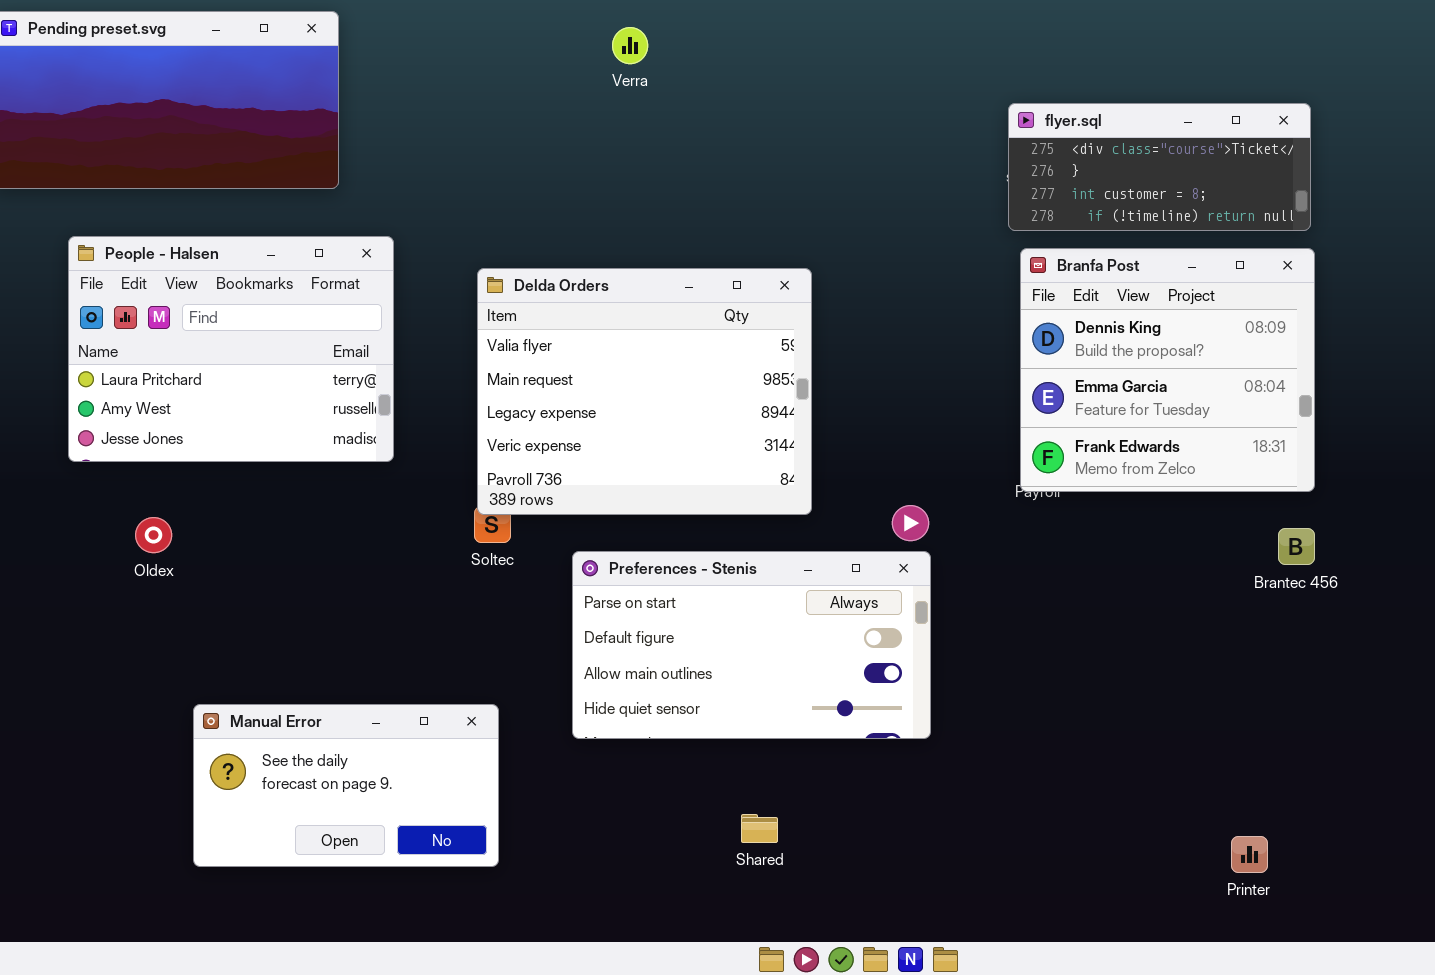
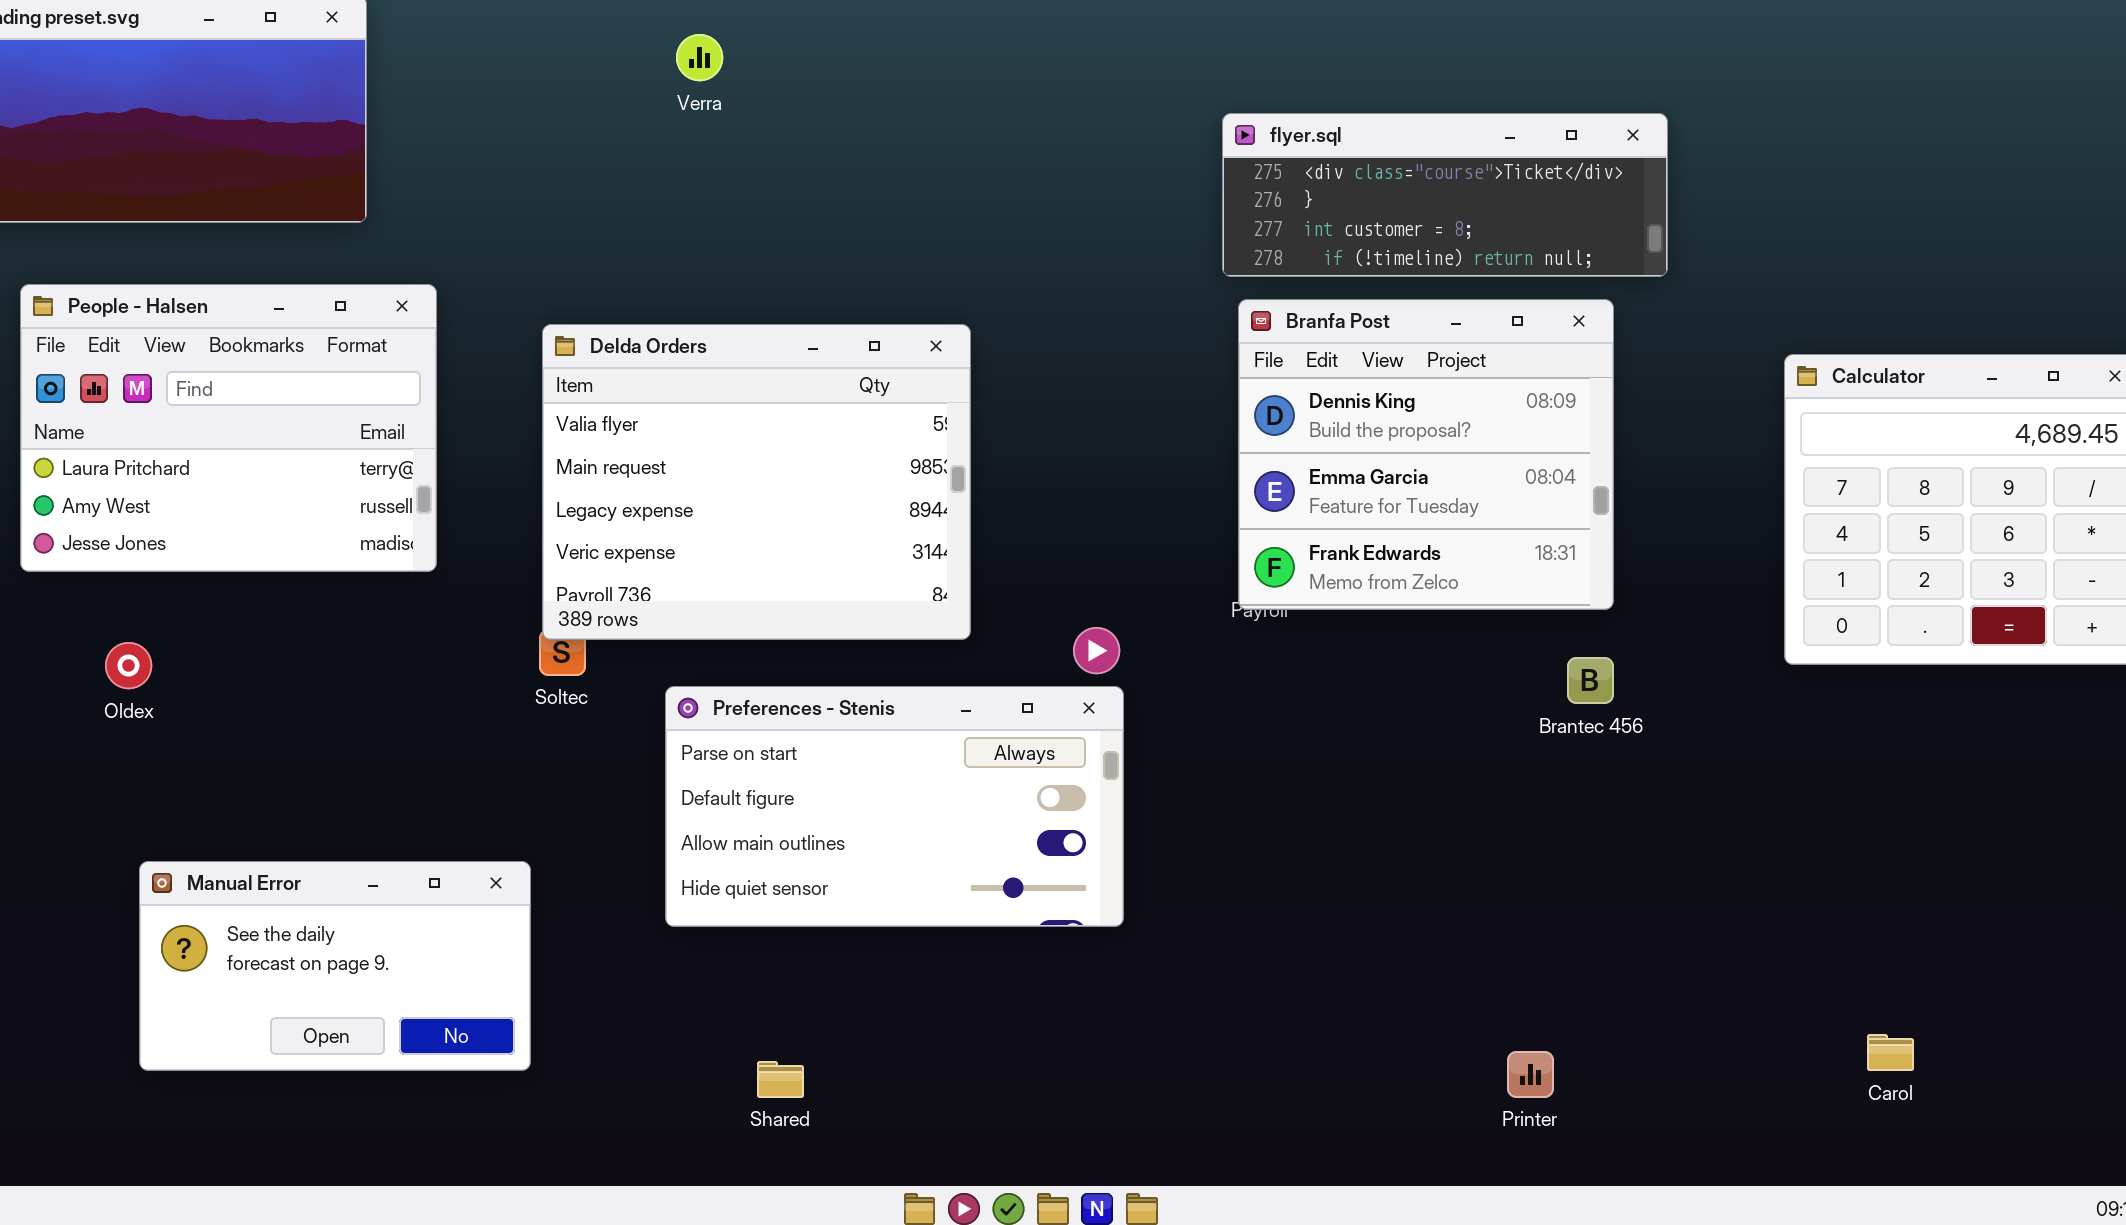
Verra: [612,27,648,64] -> [676,34,723,81], moved
flyer.sql: [1008,103,1311,231] -> [1222,113,1668,277], resized
Manual Error: [193,704,499,867] -> [139,861,531,1071], moved
Shared: [741,814,778,843] -> [757,1061,804,1098], moved

